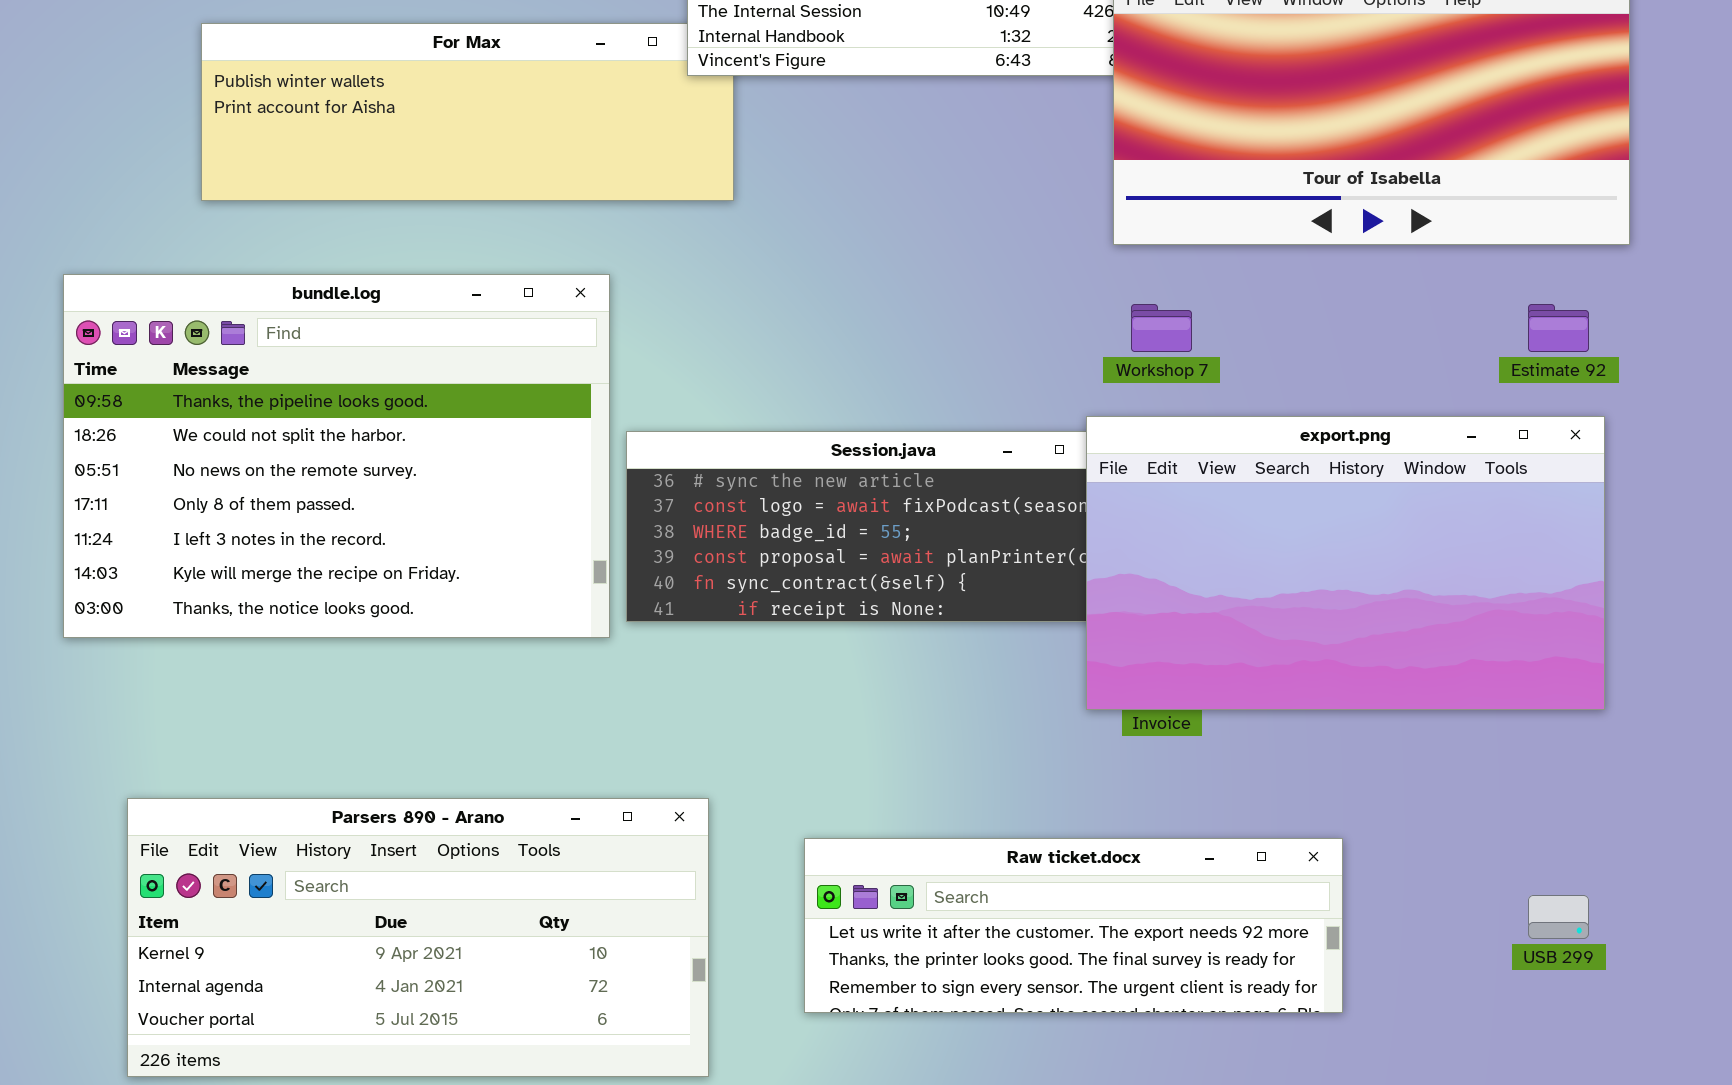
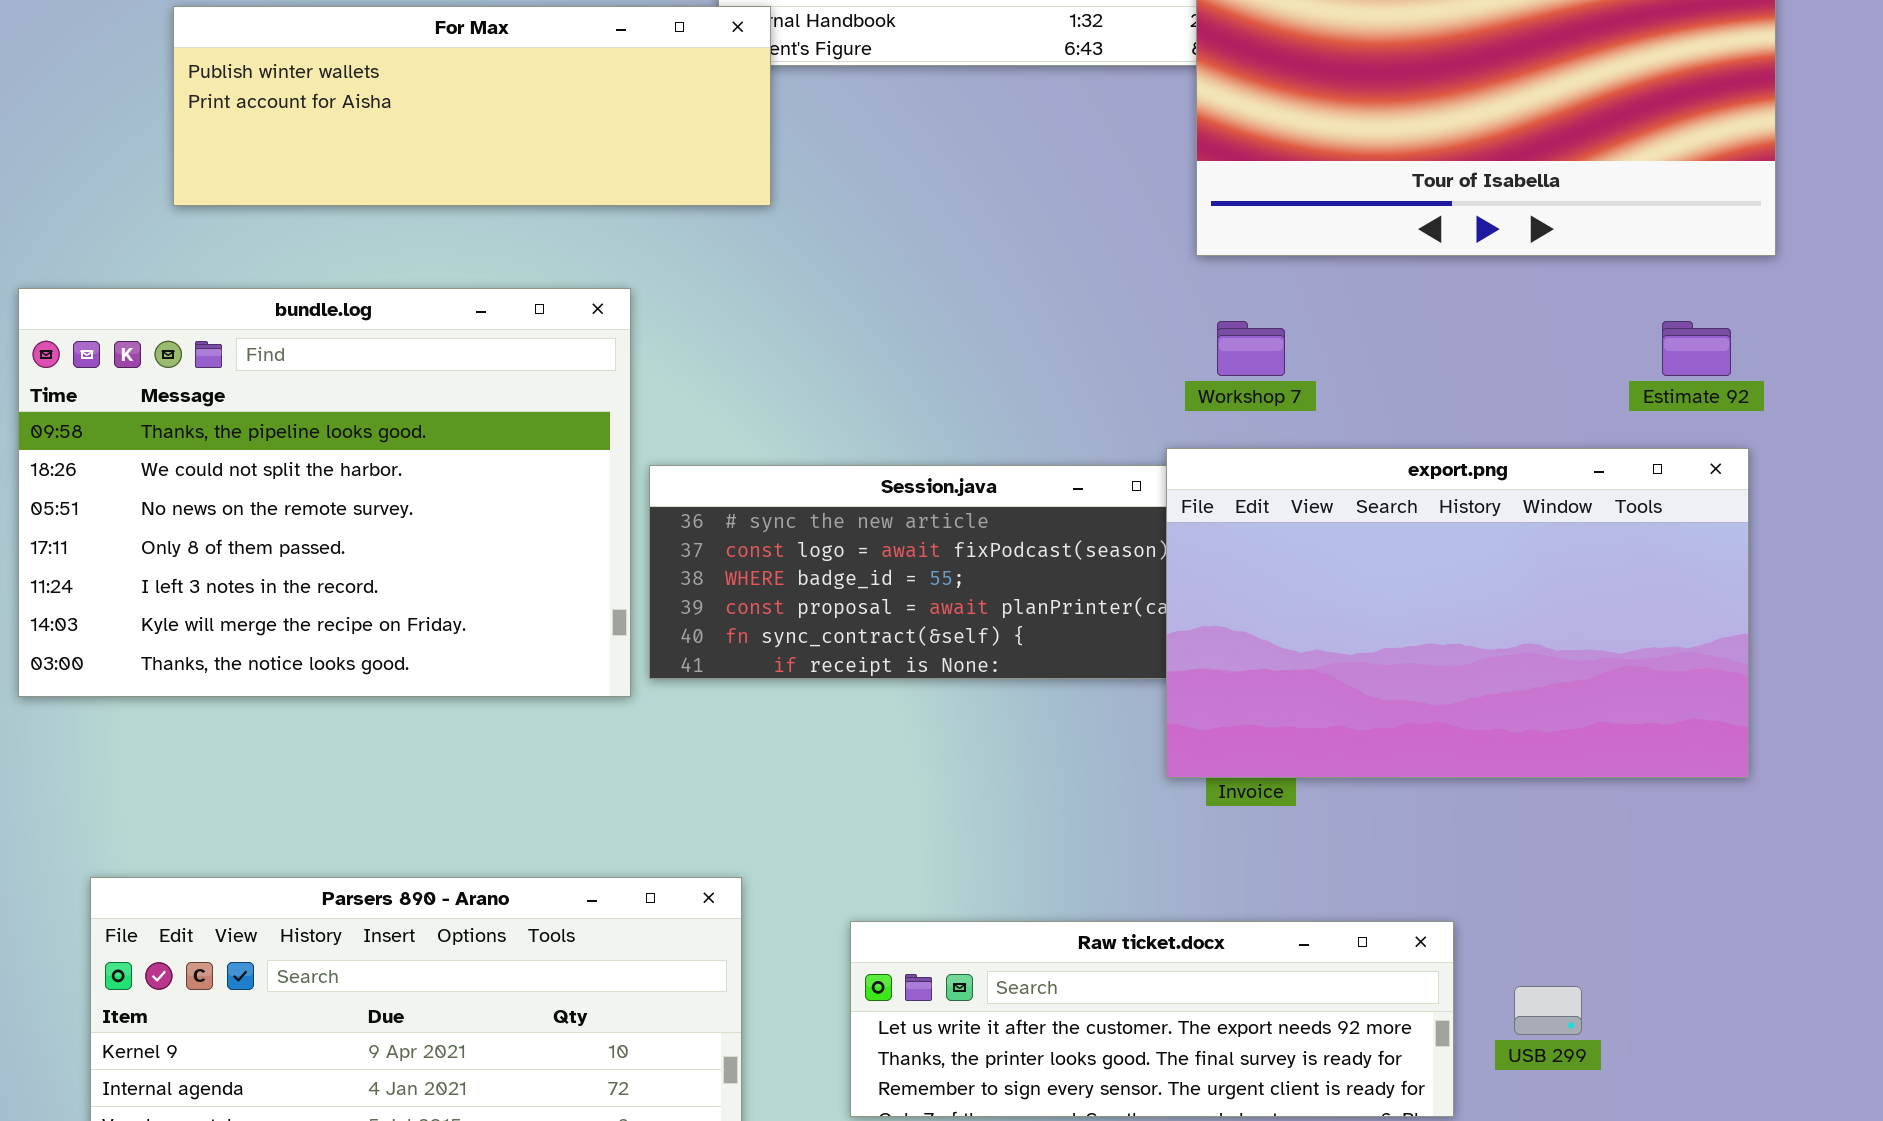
For Max: [201,23,734,201] -> [173,6,771,206], raised
USB 299: [1528,895,1589,939] -> [1514,986,1582,1035], moved

